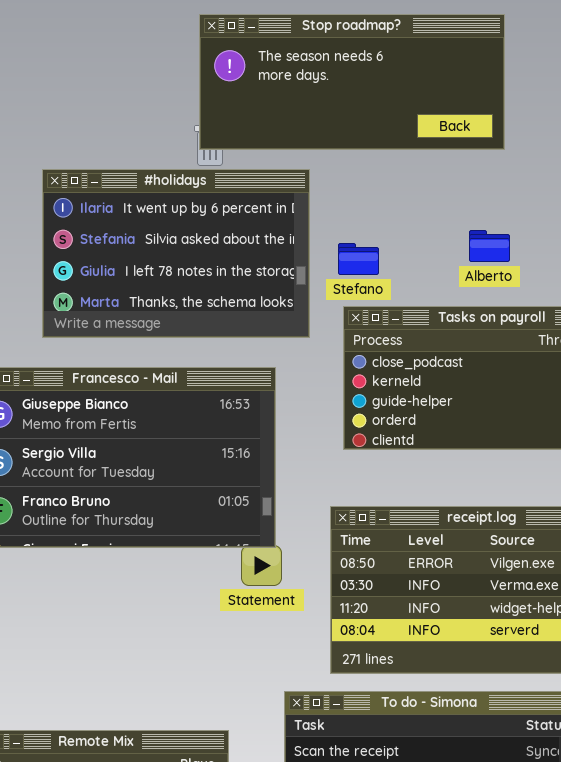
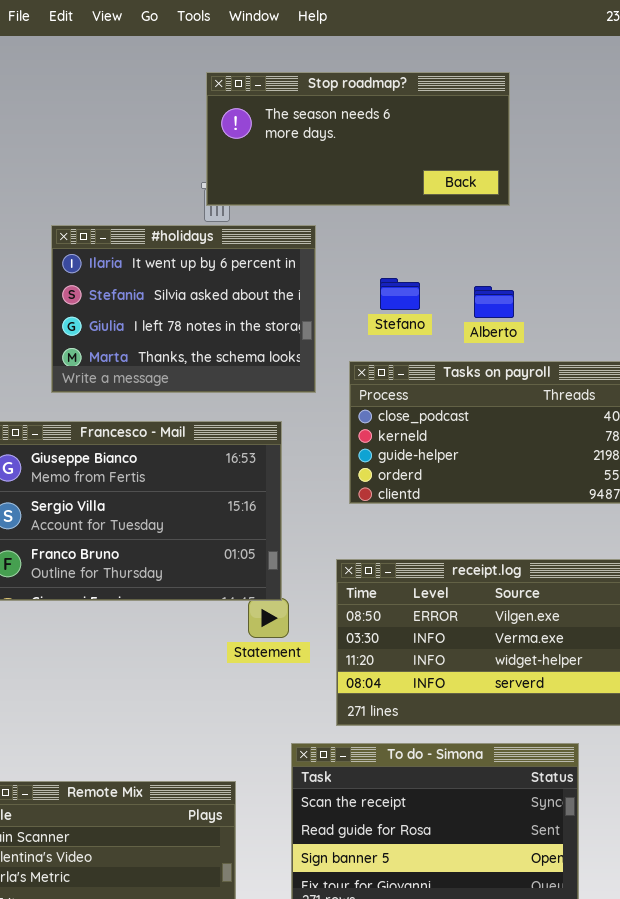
Stefano: [338,243,379,275] -> [380,278,420,310], moved

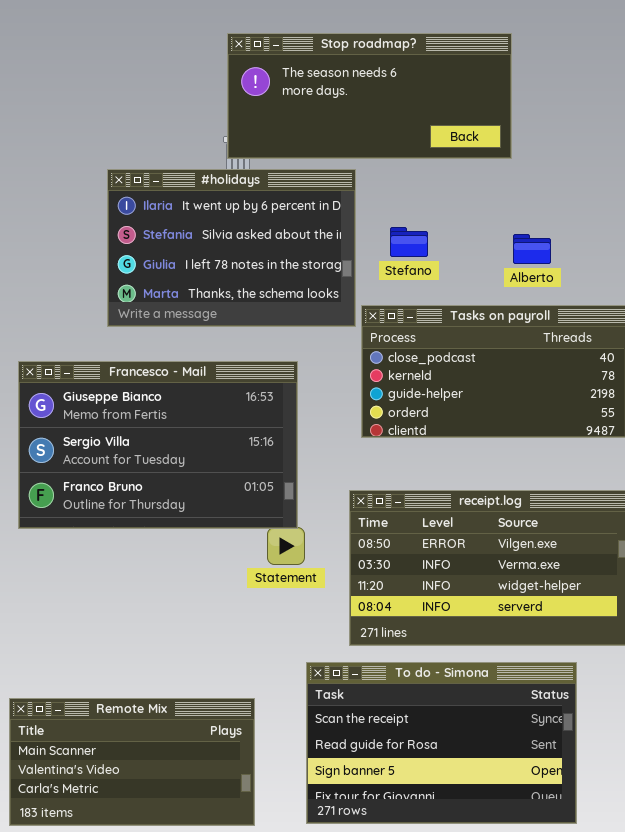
#holidays: [51,225,316,393] -> [107,169,356,327], moved
Alberto: [474,286,514,318] -> [513,234,551,264], moved

